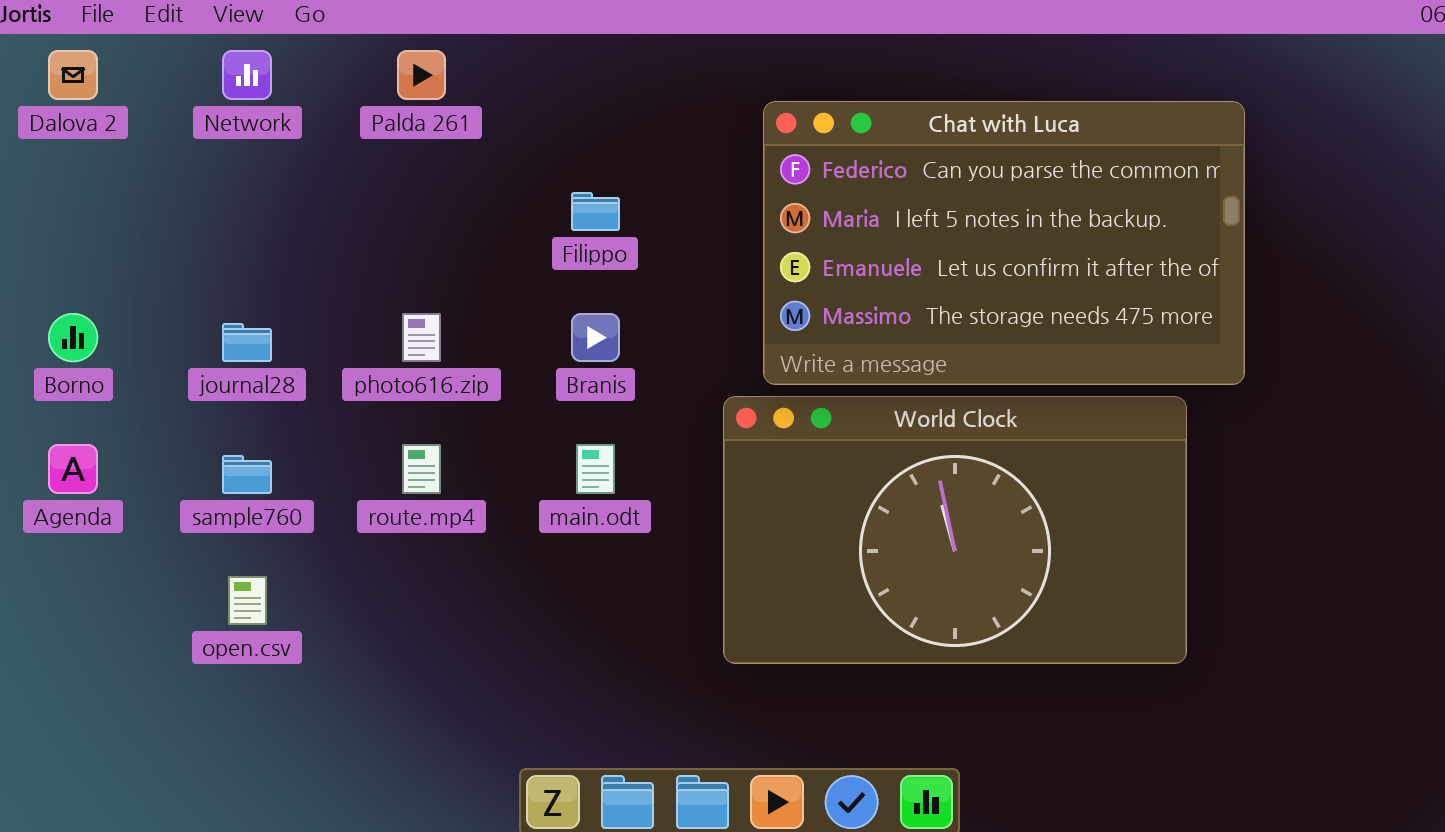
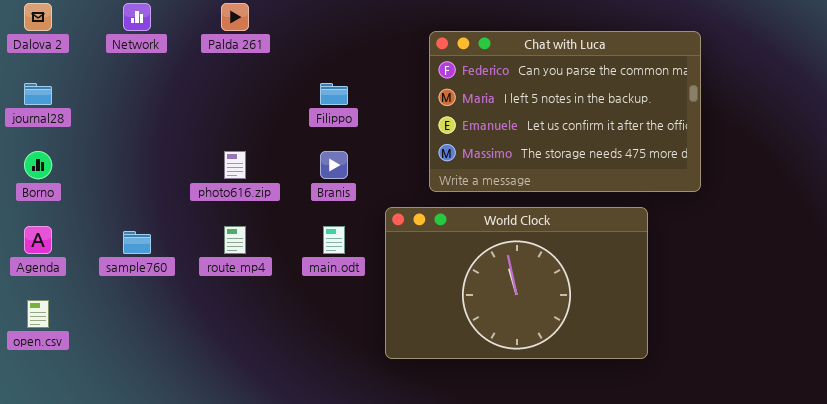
journal28: [222,323,272,362] -> [24,83,52,105], moved
World Clock: [723,396,1187,664] -> [385,207,648,359], moved
open.csv: [228,576,267,625] -> [27,300,49,328], moved

